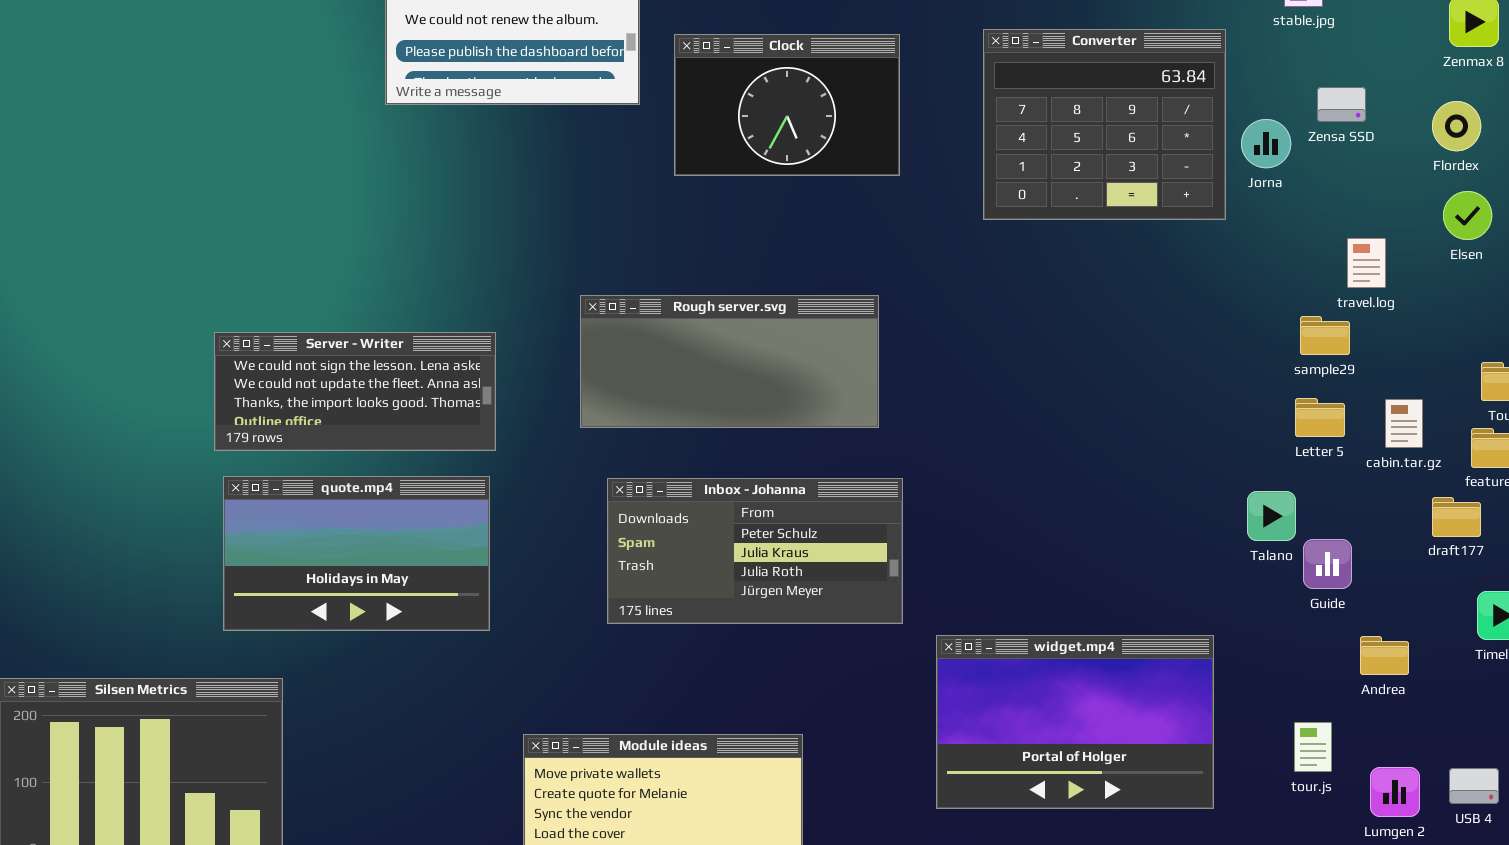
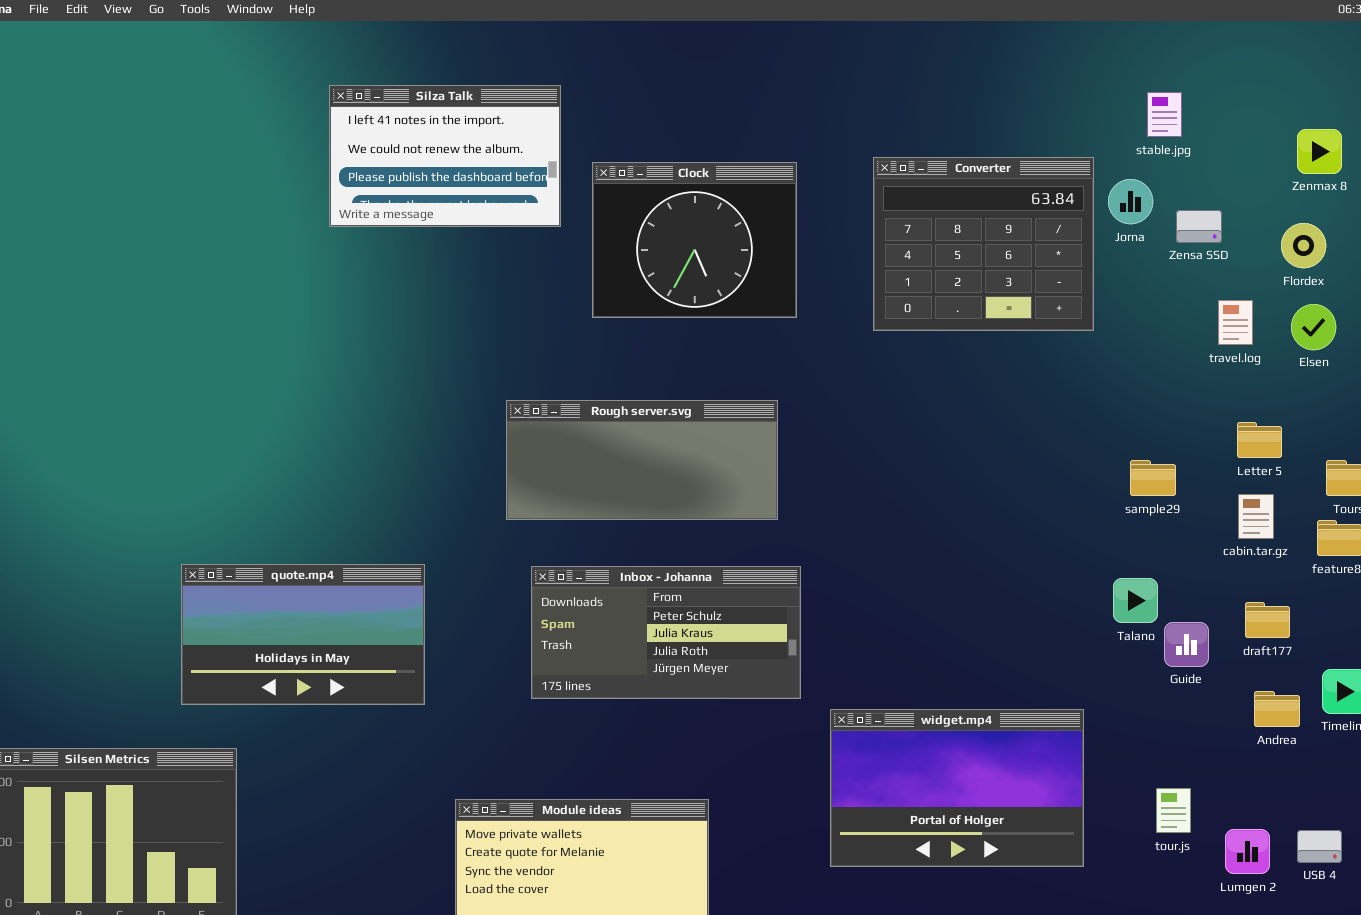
Clock: [674,34,900,176] -> [592,162,797,318], resized
Jorna: [1241,119,1291,168] -> [1108,179,1153,224], moved
travel.log: [1347,238,1386,288] -> [1218,300,1253,345], moved
sample29: [1300,316,1350,355] -> [1130,460,1176,496], moved
Server - Writer: [214,332,496,451] -> none, closed
Letter 5: [1295,398,1345,437] -> [1237,422,1282,458], moved
draft177: [1432,497,1481,537] -> [1245,602,1290,638], moved
Andrea: [1360,636,1409,675] -> [1254,691,1300,727], moved

